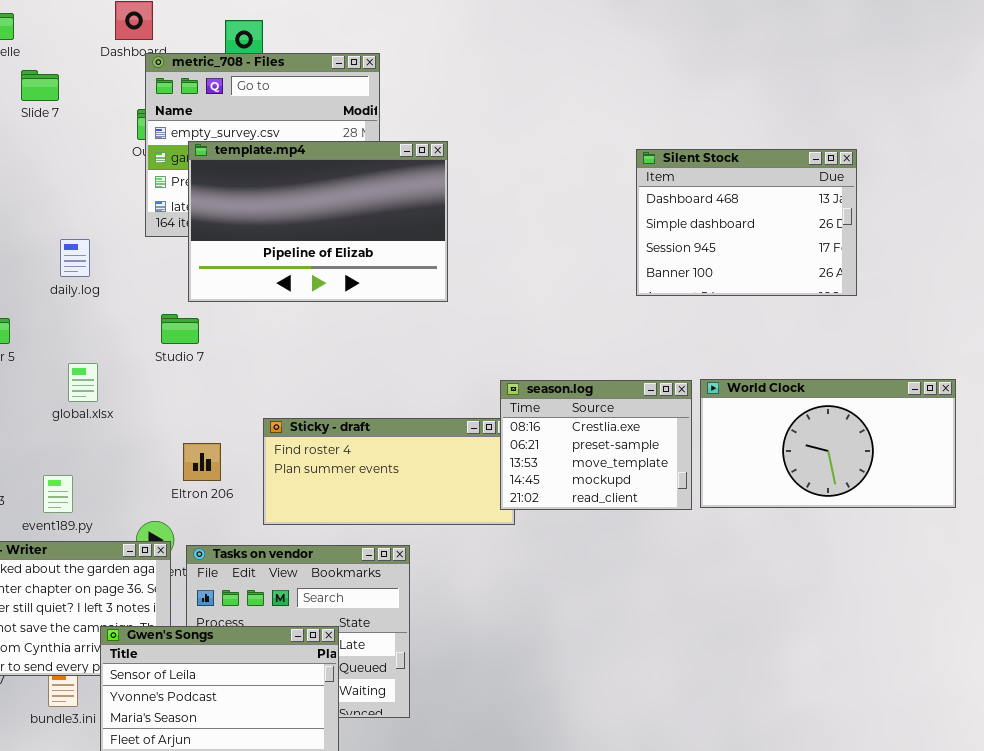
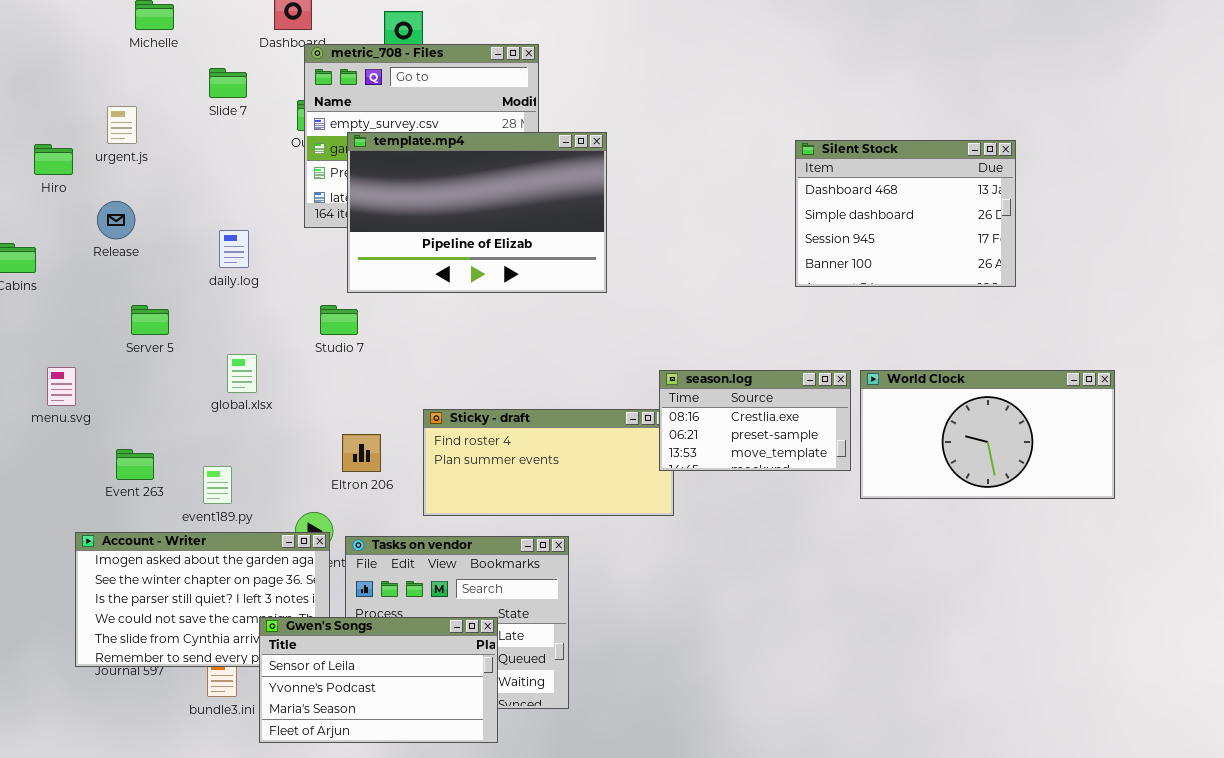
Slide 7: [21,70,59,101] -> [209,68,247,98], moved
season.log: [500,380,692,510] -> [659,370,851,471], resized

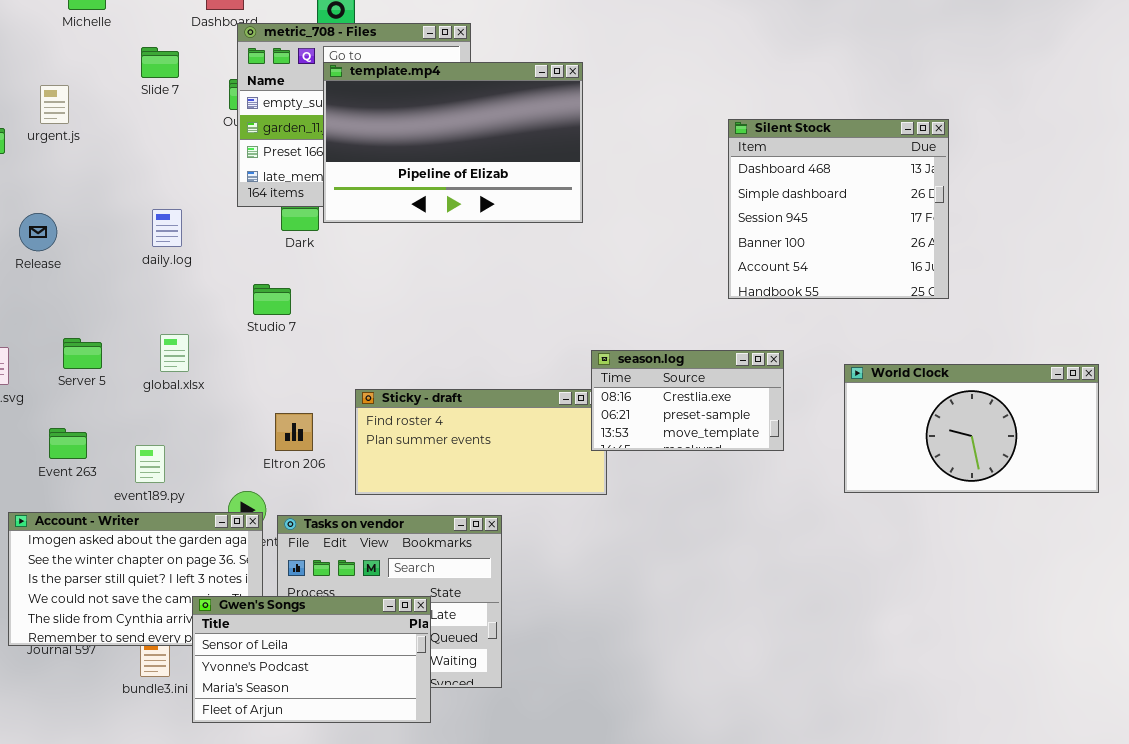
template.mp4: [347,132,607,293] -> [323,62,583,223], moved
Silent Stock: [795,140,1016,287] -> [728,119,949,299], resized
Release: [97,201,135,239] -> [19,213,57,251], moved
Server 5: [131,305,169,335] -> [63,338,102,369], moved
World Clock: [860,370,1115,499] -> [844,364,1099,493], moved

